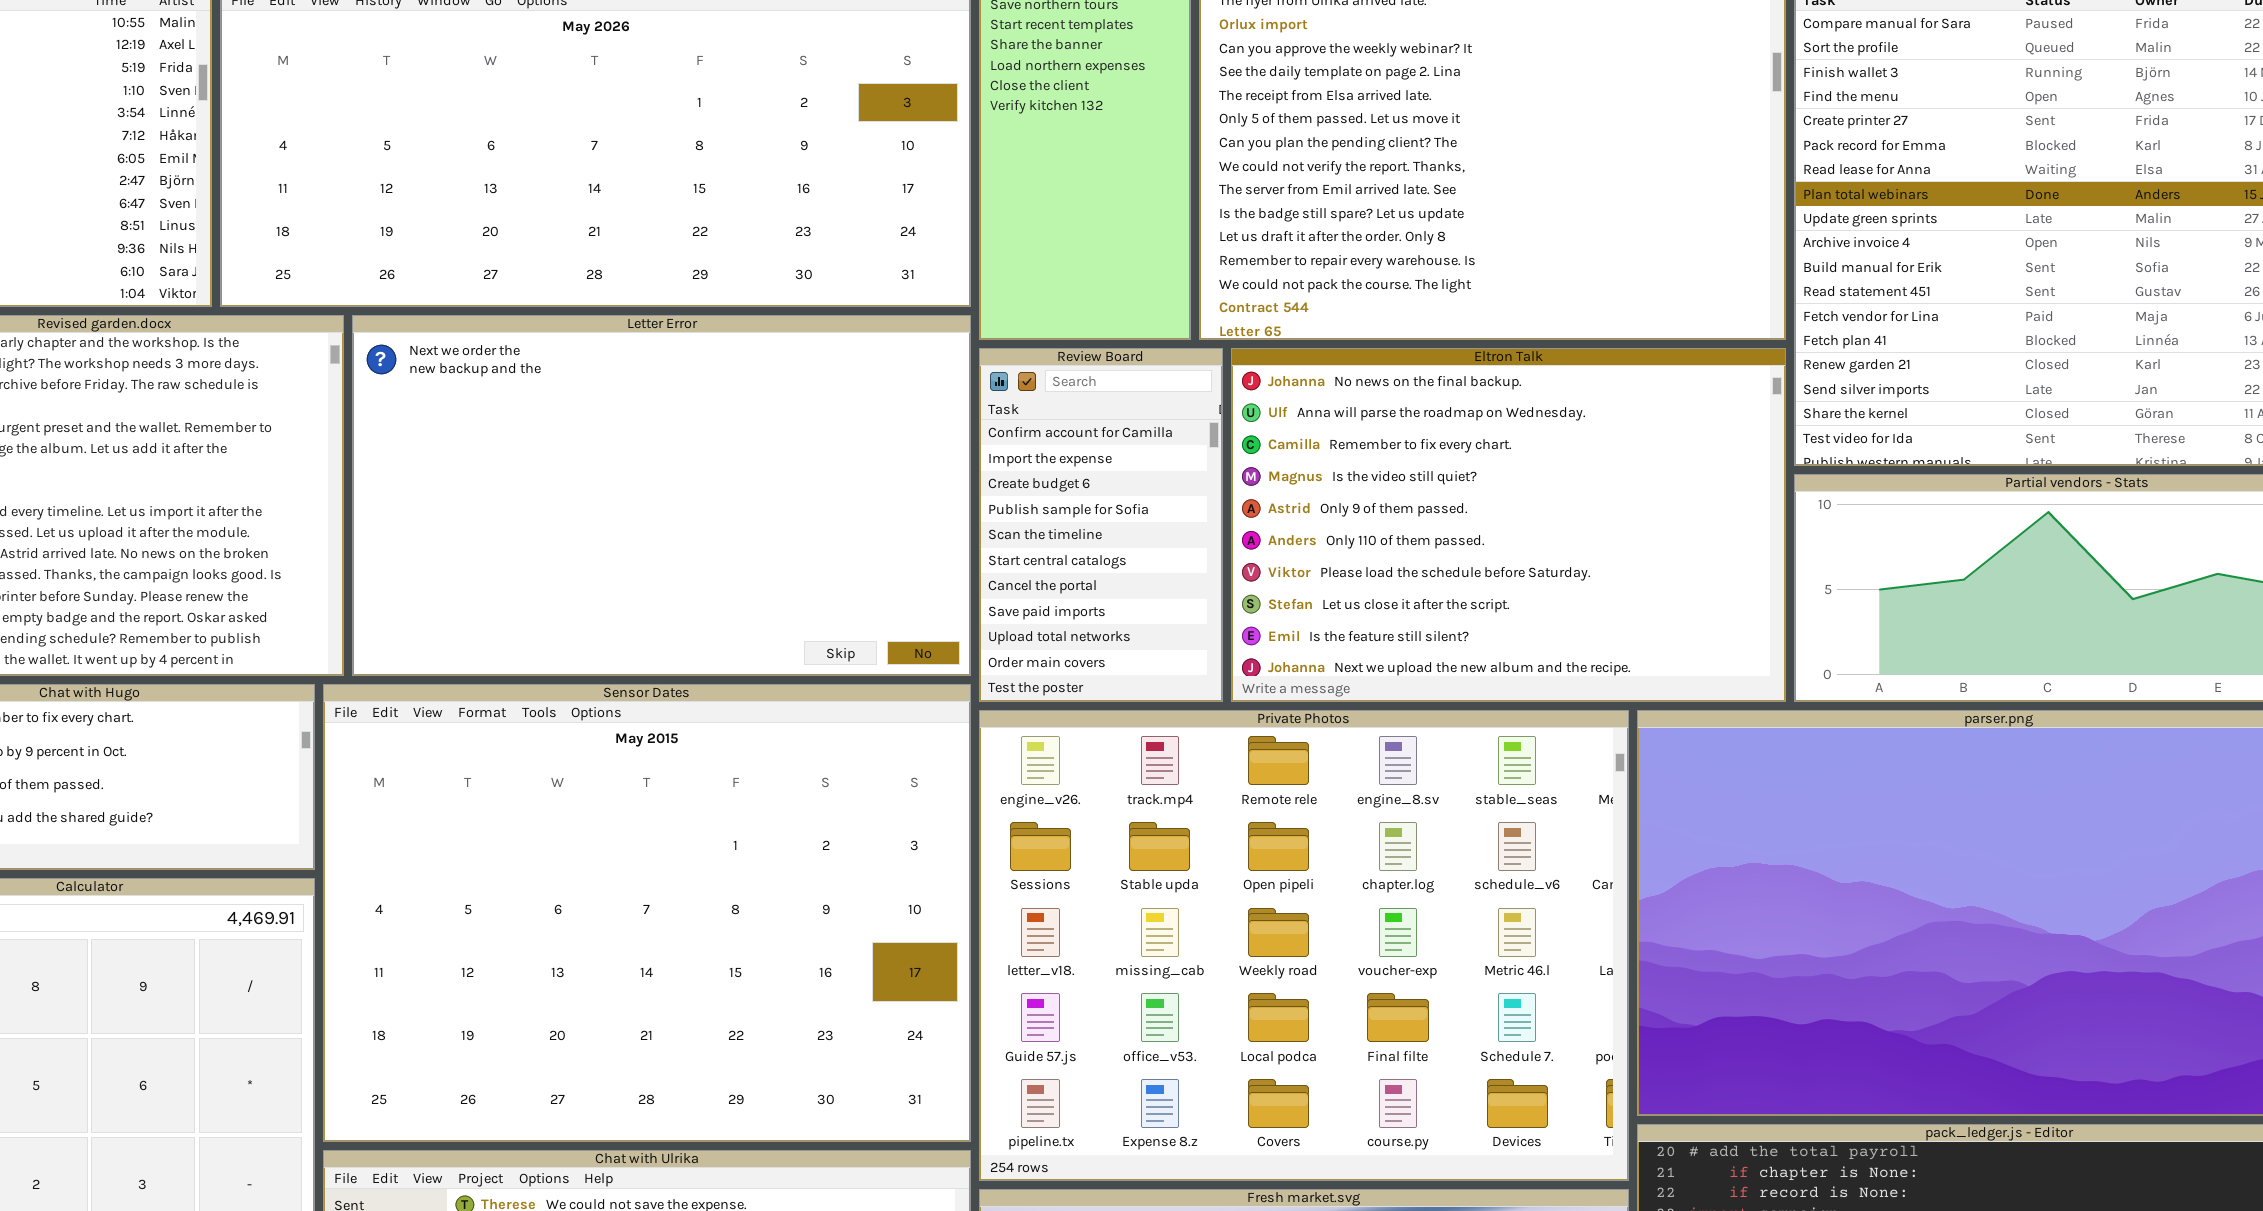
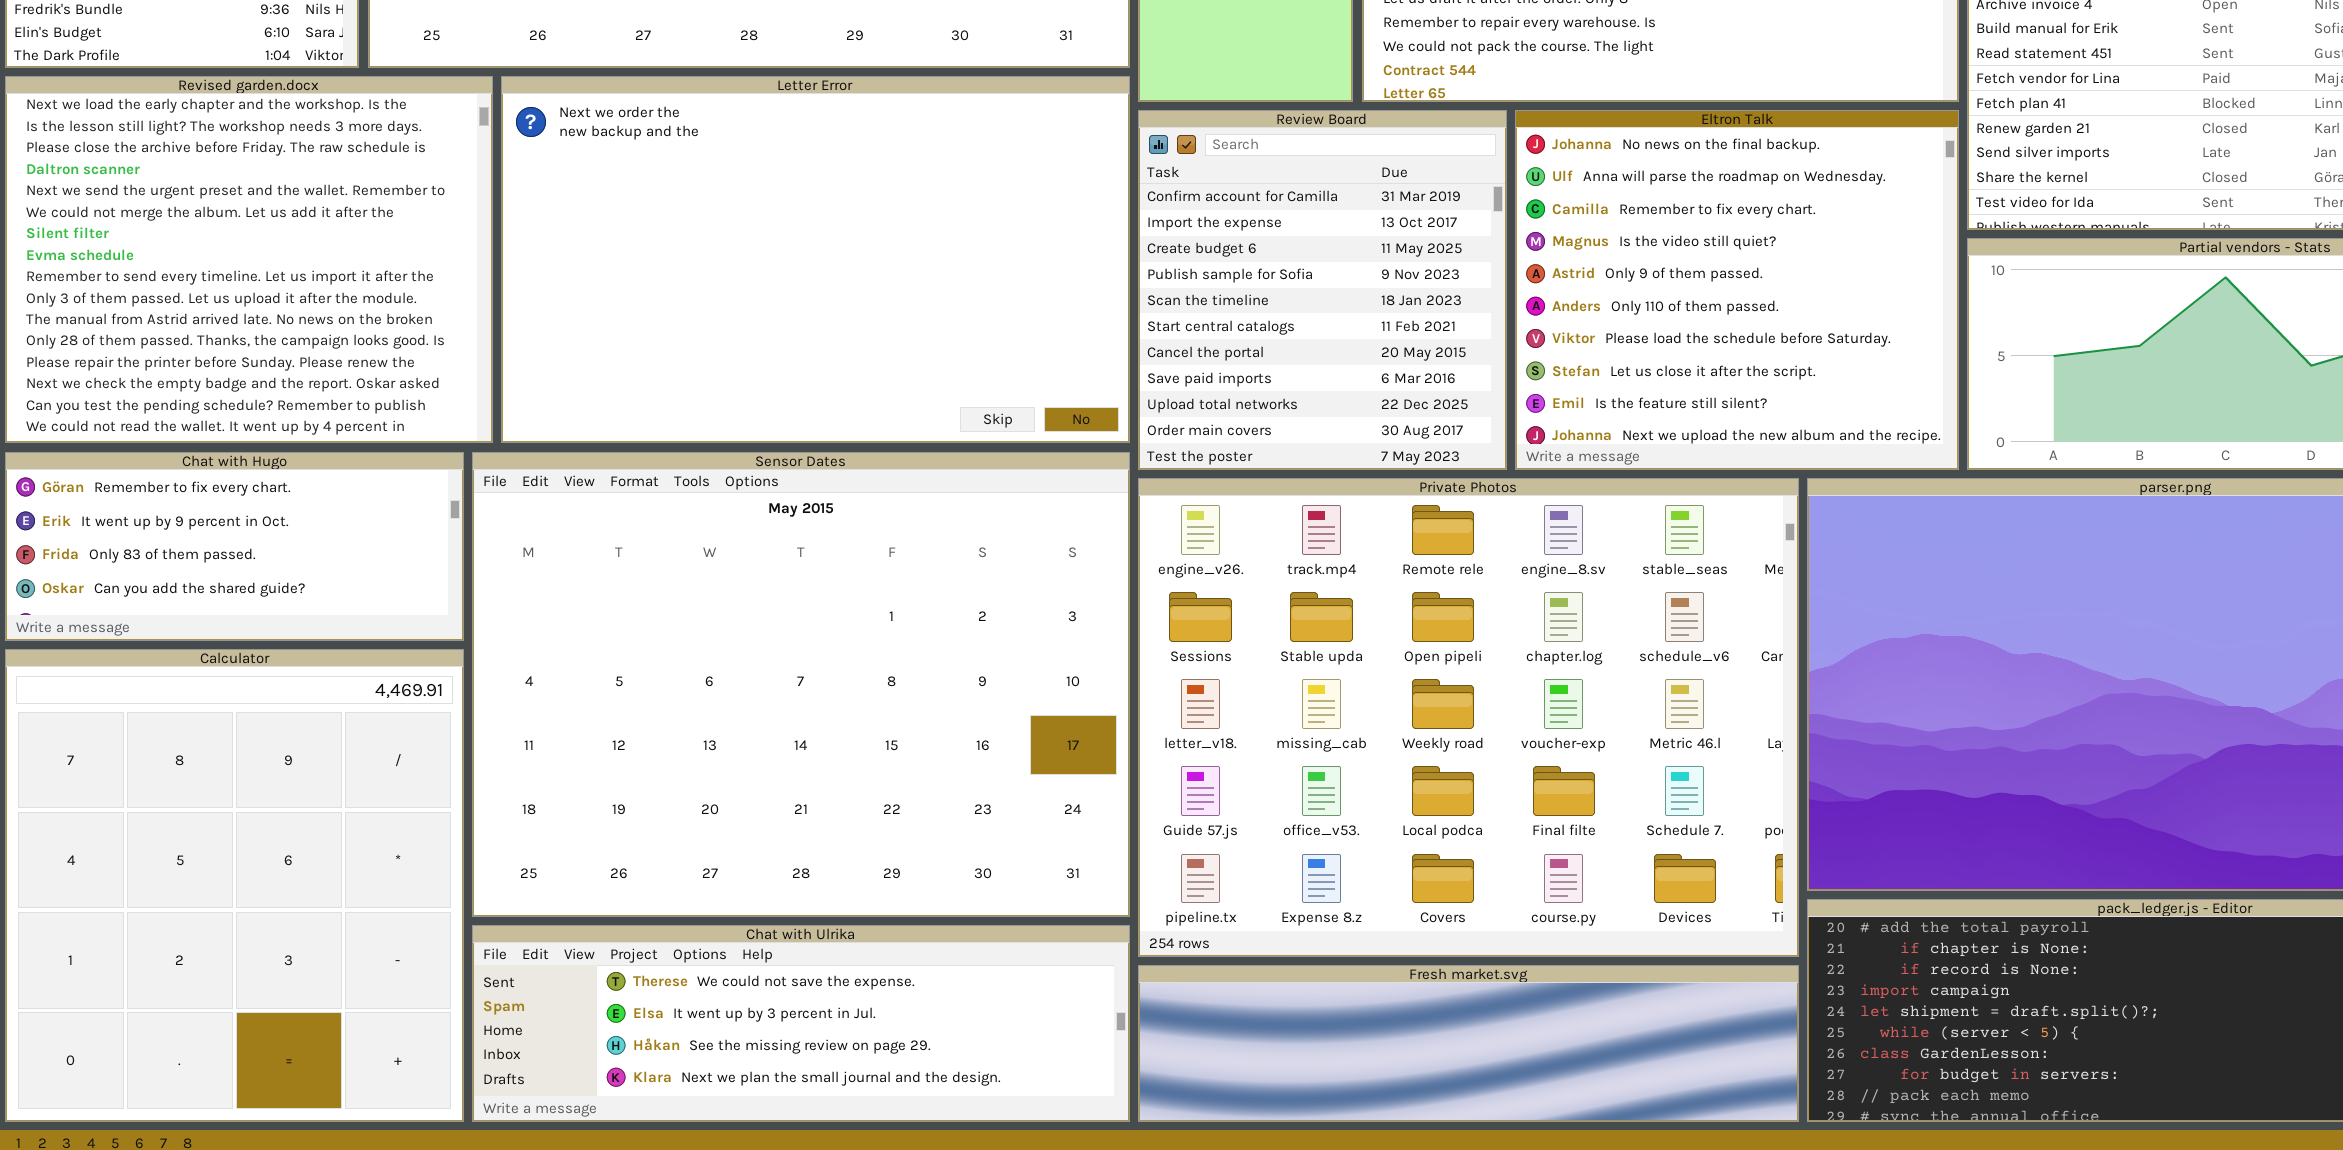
Review Board: [979,348,1223,702] -> [1138,110,1507,470], resized
Eltron Talk: [1231,348,1786,702] -> [1515,110,1959,470], resized

